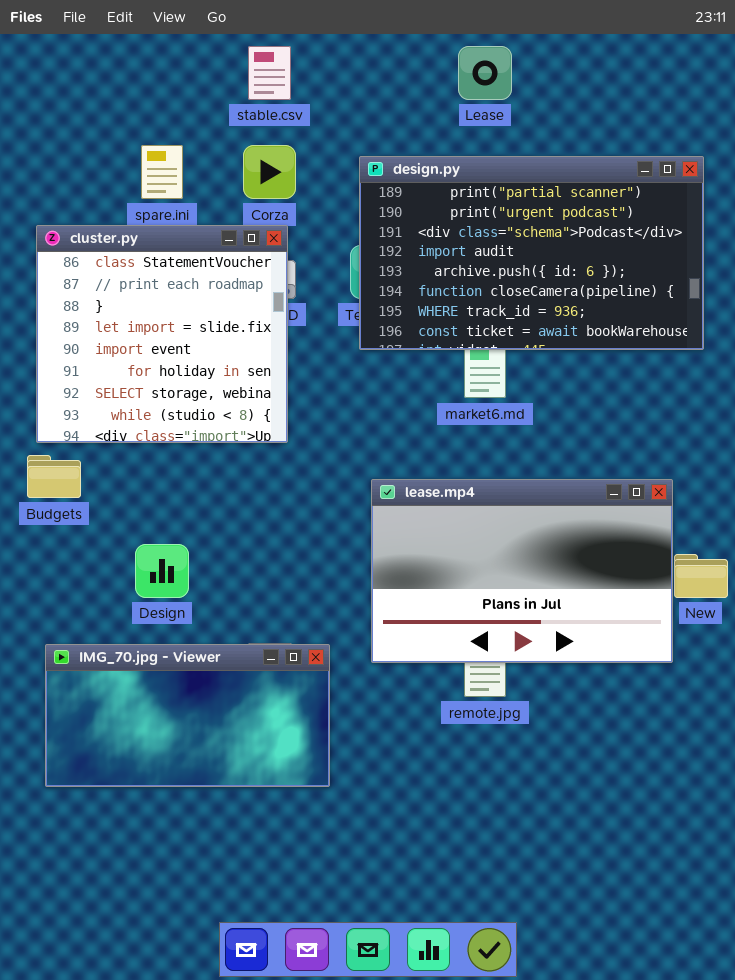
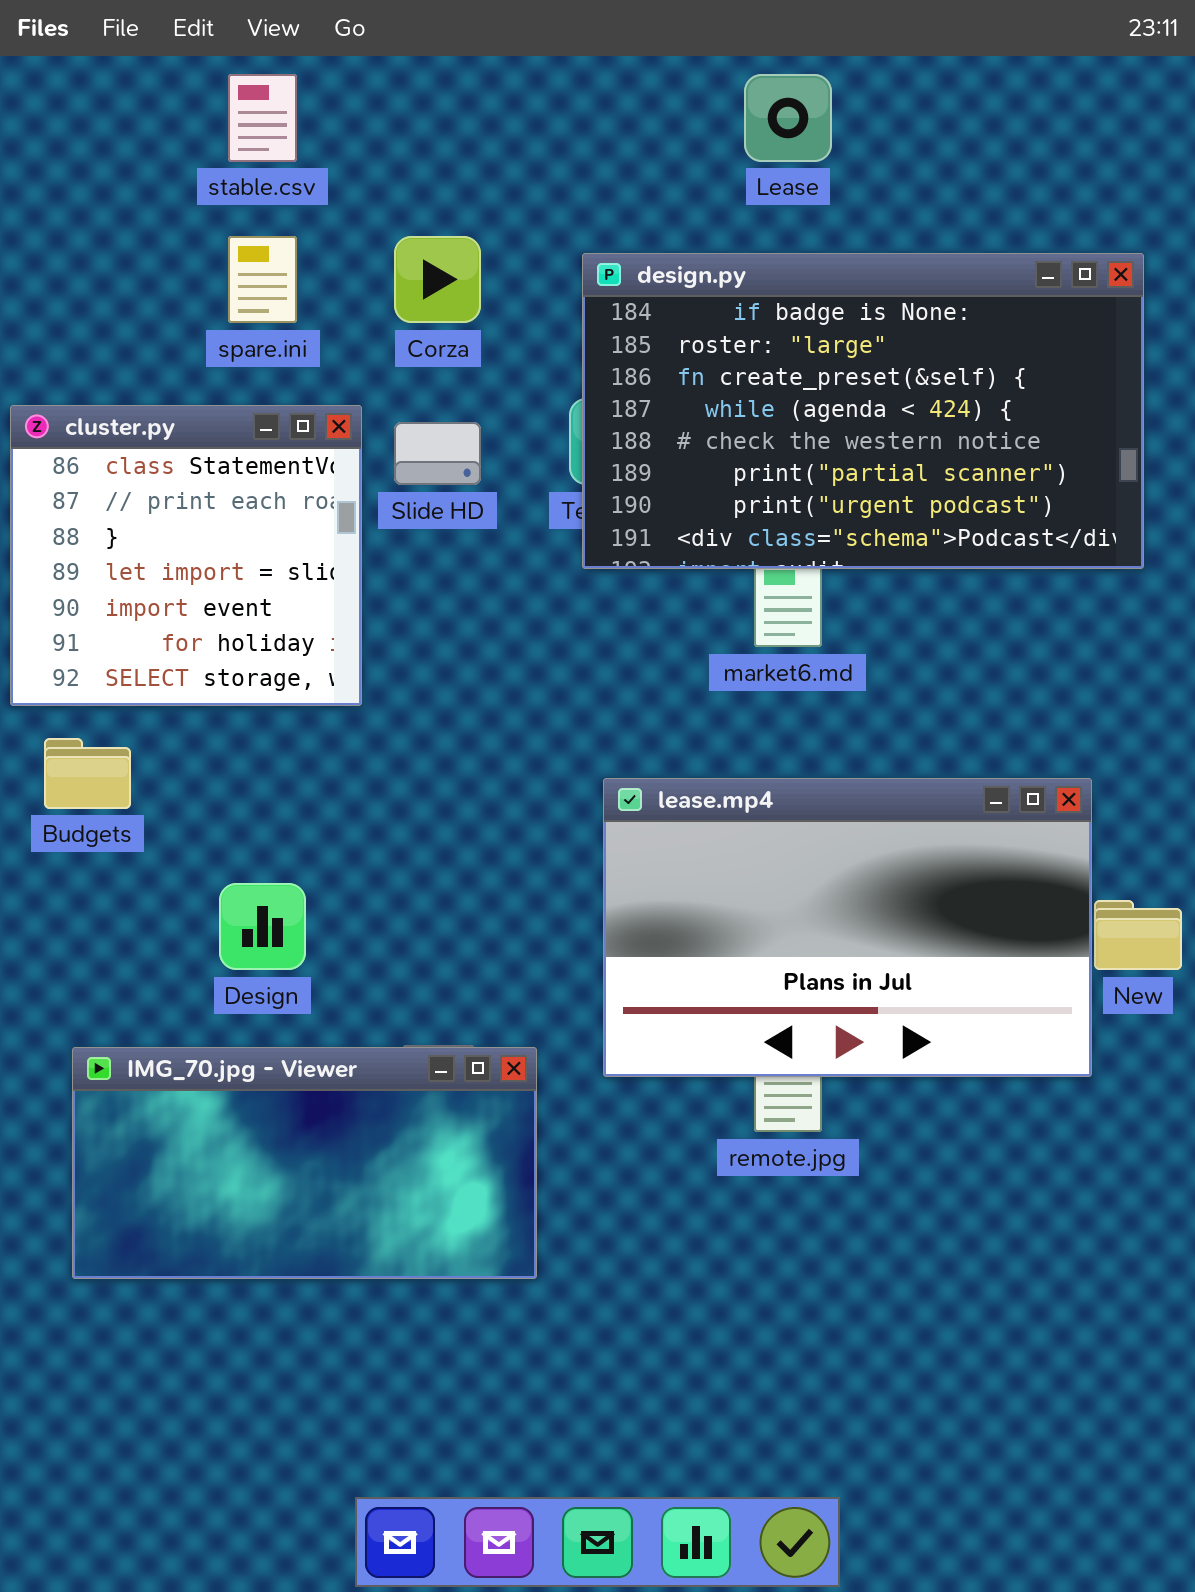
stable.csv: [248,46,291,100] -> [228,74,297,162], moved
design.py: [359,156,704,350] -> [582,253,1144,569], scrolled up 5 rows
cluster.py: [36,225,288,443] -> [10,405,362,706], moved, resized

